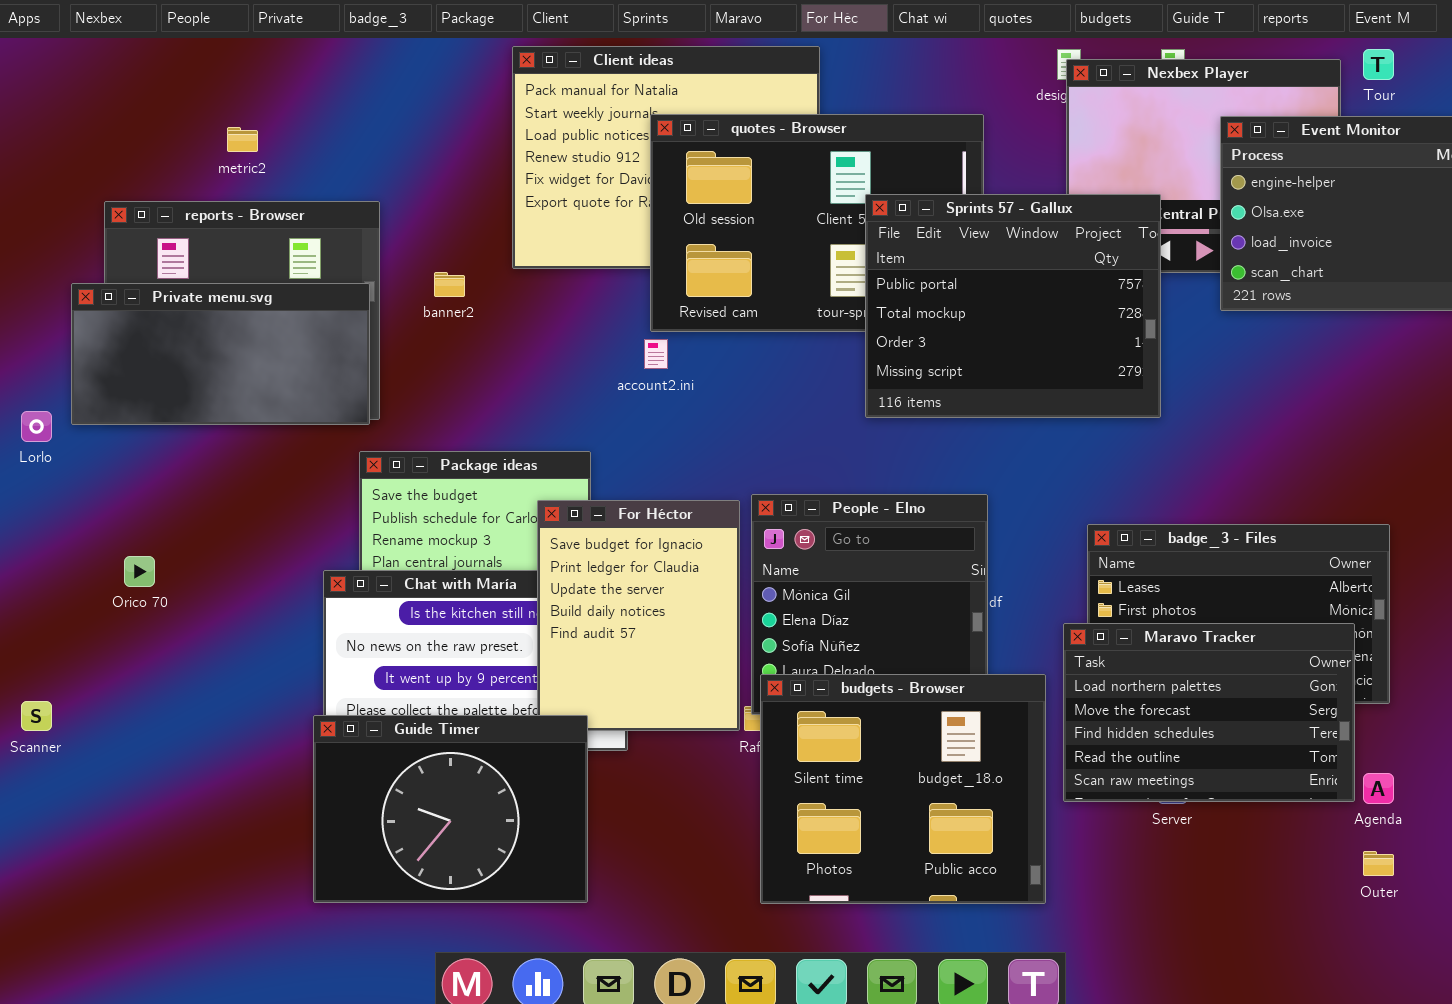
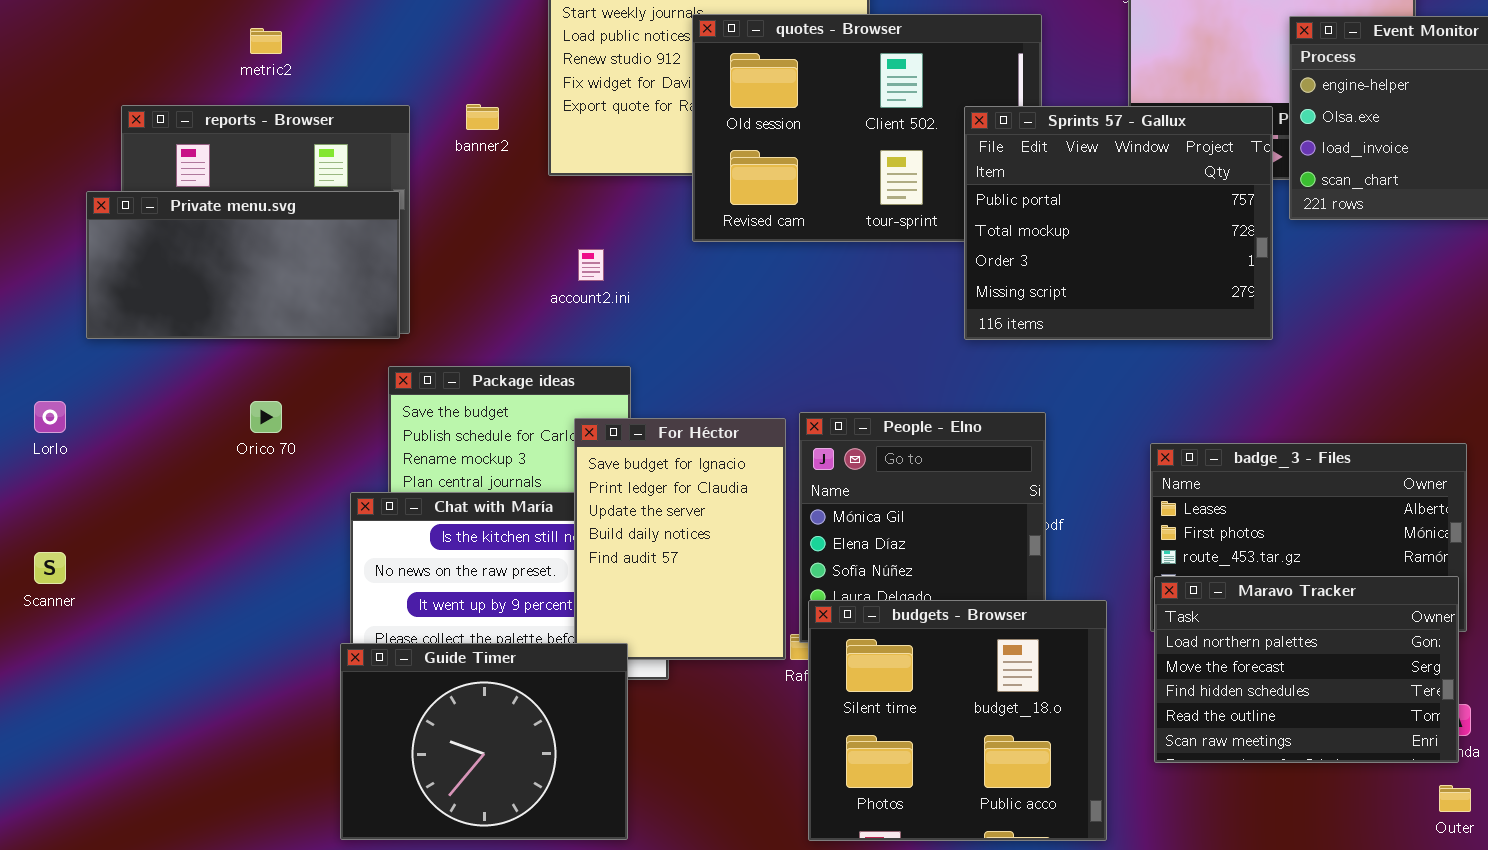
Sprints 57 - Gallux: [865,194,1161,418] -> [964,106,1273,340], moved
banner2: [434,272,465,297] -> [466,104,499,130], moved
account2.ini: [644,339,668,369] -> [578,249,604,281], moved
Lorlo: [21,411,52,442] -> [34,401,66,433], moved
Orico 70: [124,556,155,587] -> [250,401,282,433], moved
Maravo Tracker: [1063,623,1355,802] -> [1154,576,1459,763], moved
Scanner: [21,701,52,731] -> [34,552,66,584], moved

